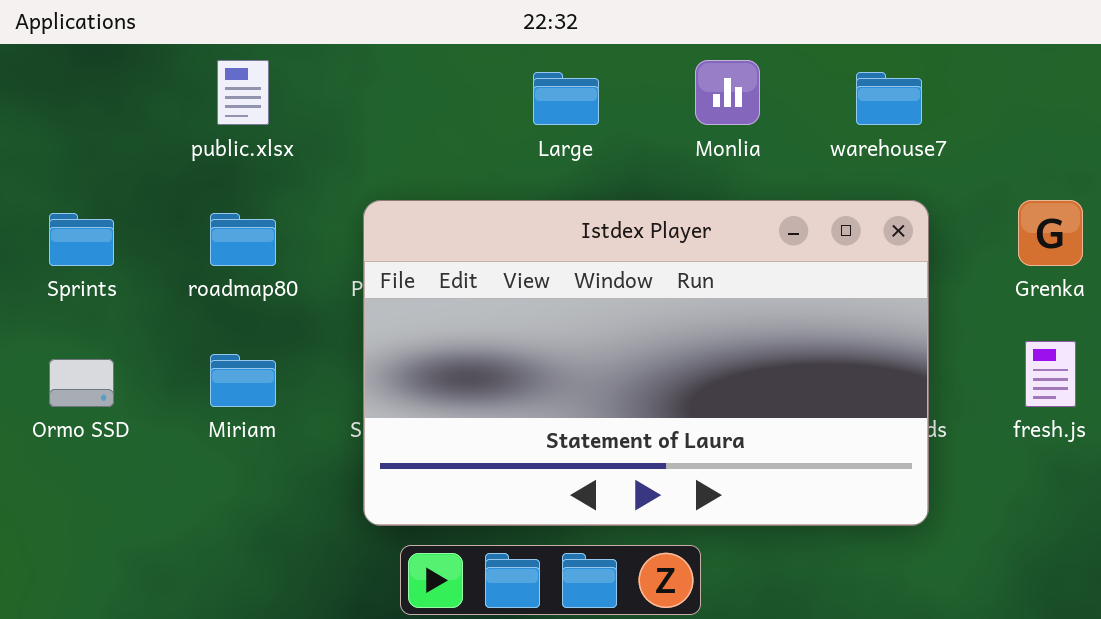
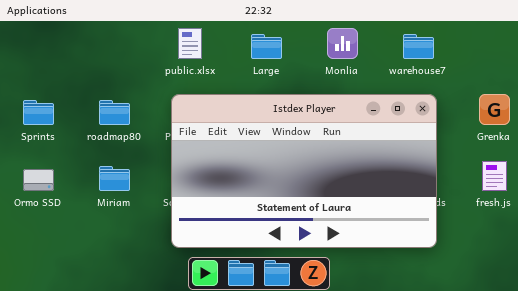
public.xlsx: [217,60,269,125] -> [178,28,202,59], moved

